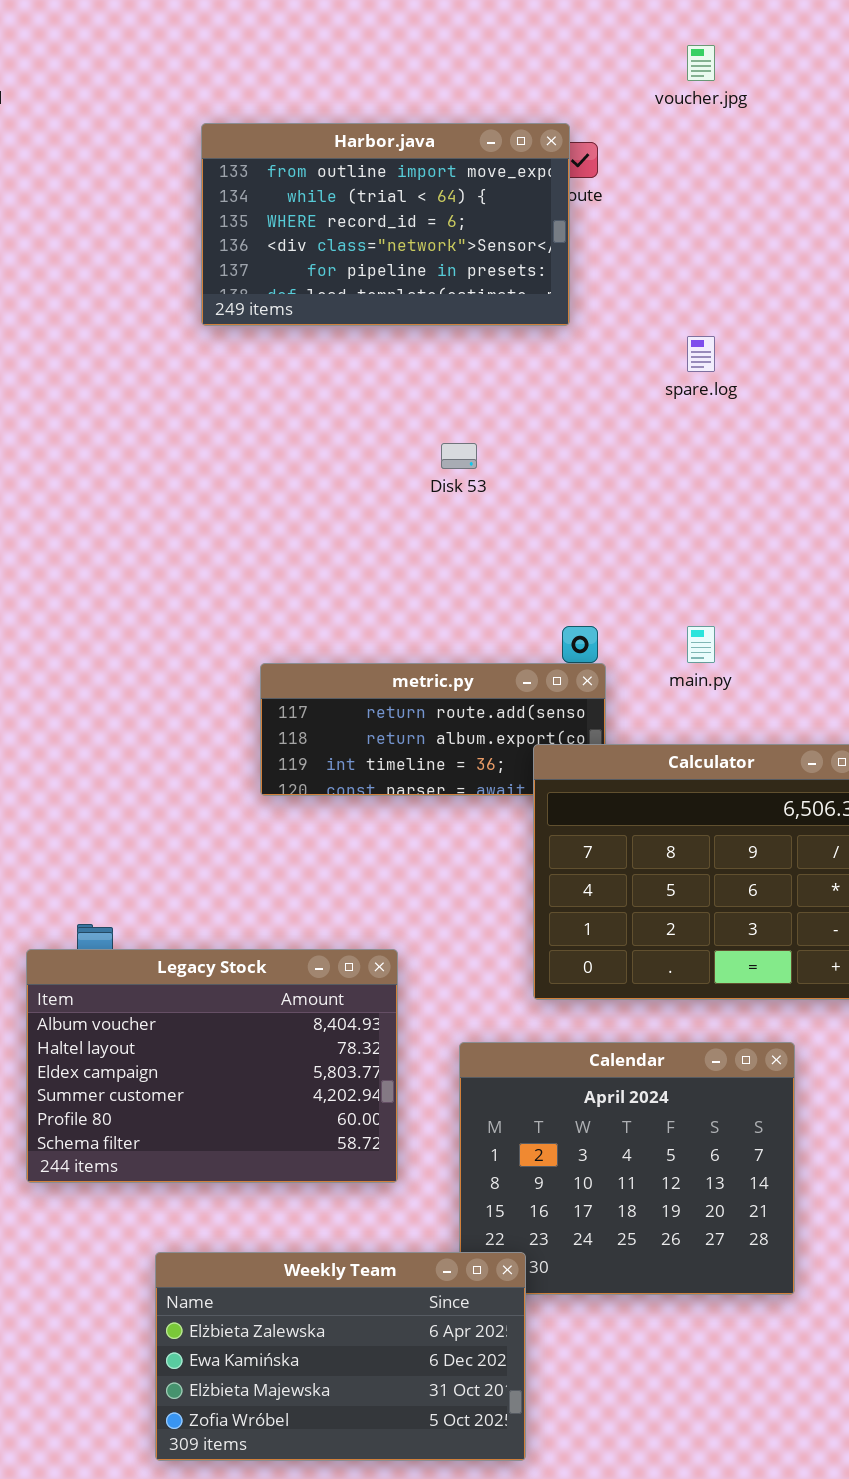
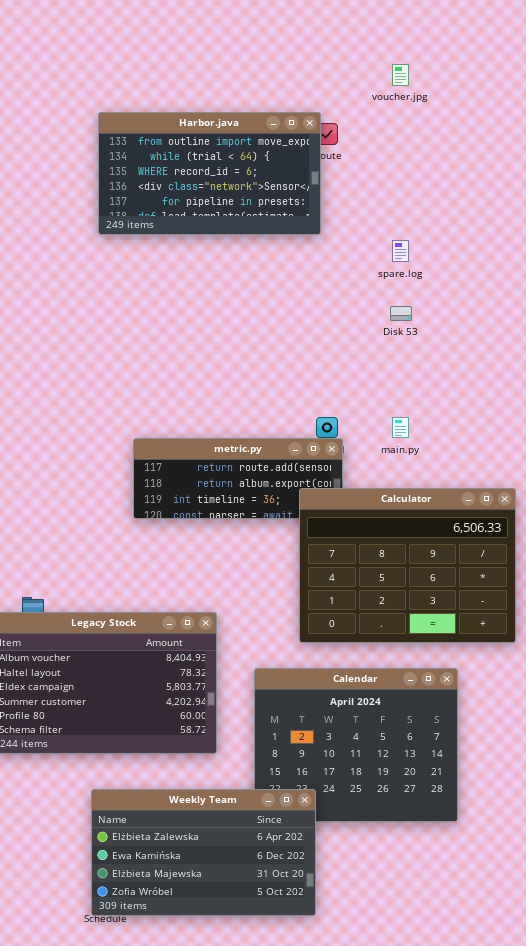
Disk 53: [441,443,477,469] -> [390,306,412,321], moved
Weekly Team: [155,1252,526,1461] -> [91,789,316,916], moved

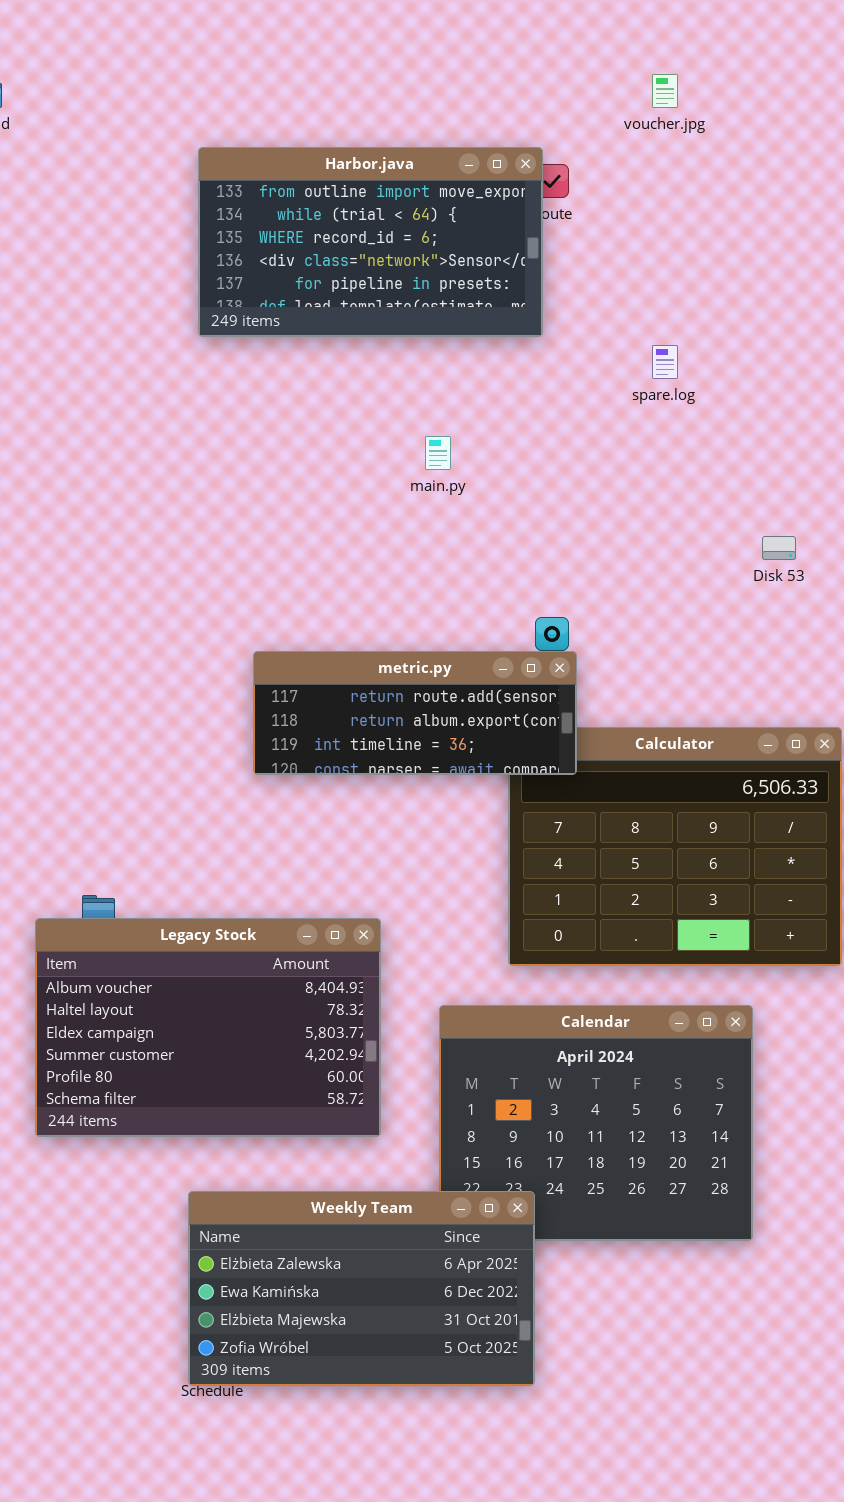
Disk 53: [390,306,412,321] -> [762,536,796,560], moved
main.py: [392,417,409,438] -> [425,436,451,470], moved
metric.py: [133,438,343,519] -> [253,651,577,775], raised

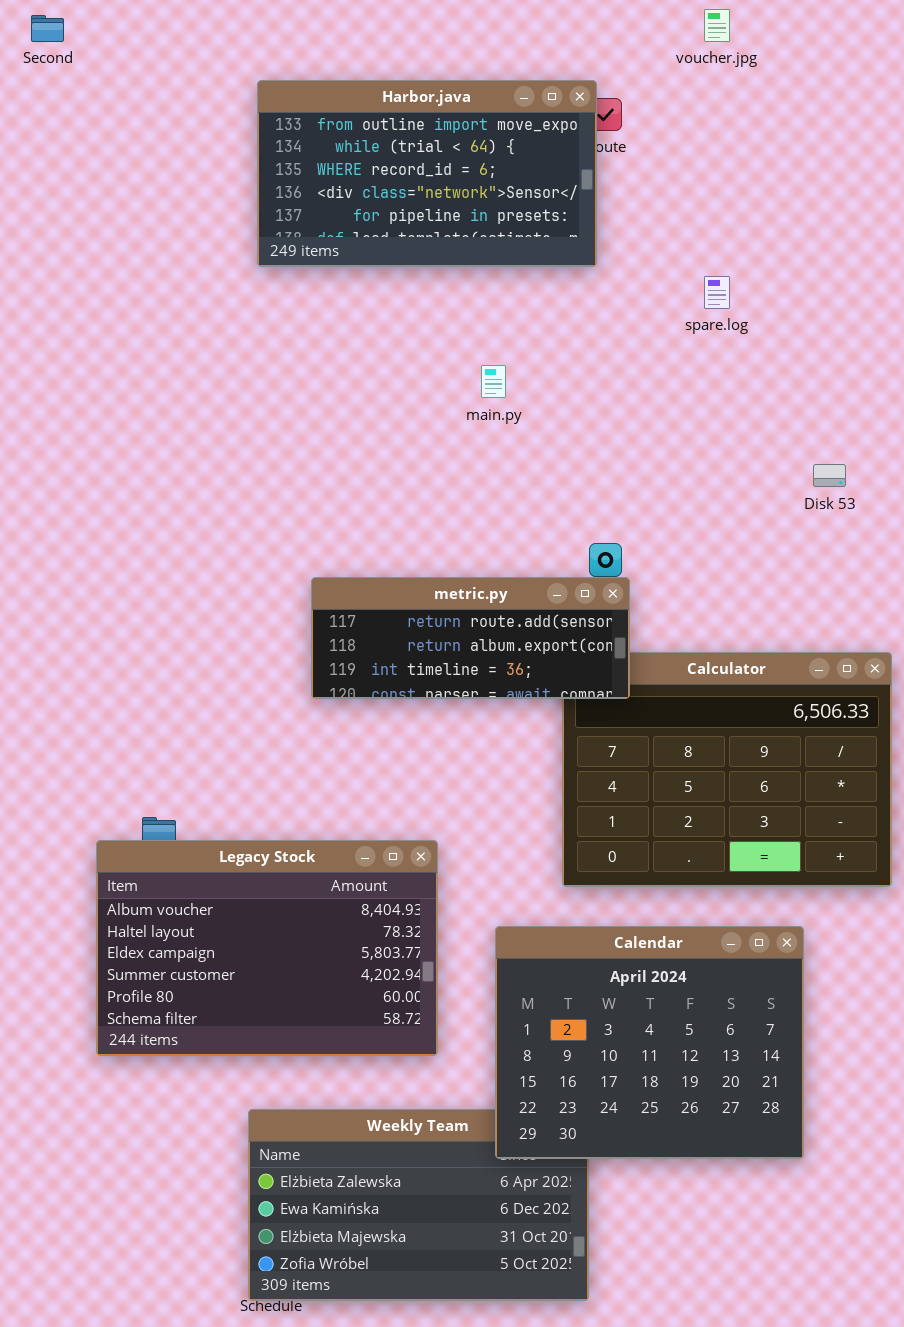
Calendar: [439,1005,753,1241] -> [495,926,804,1159], raised

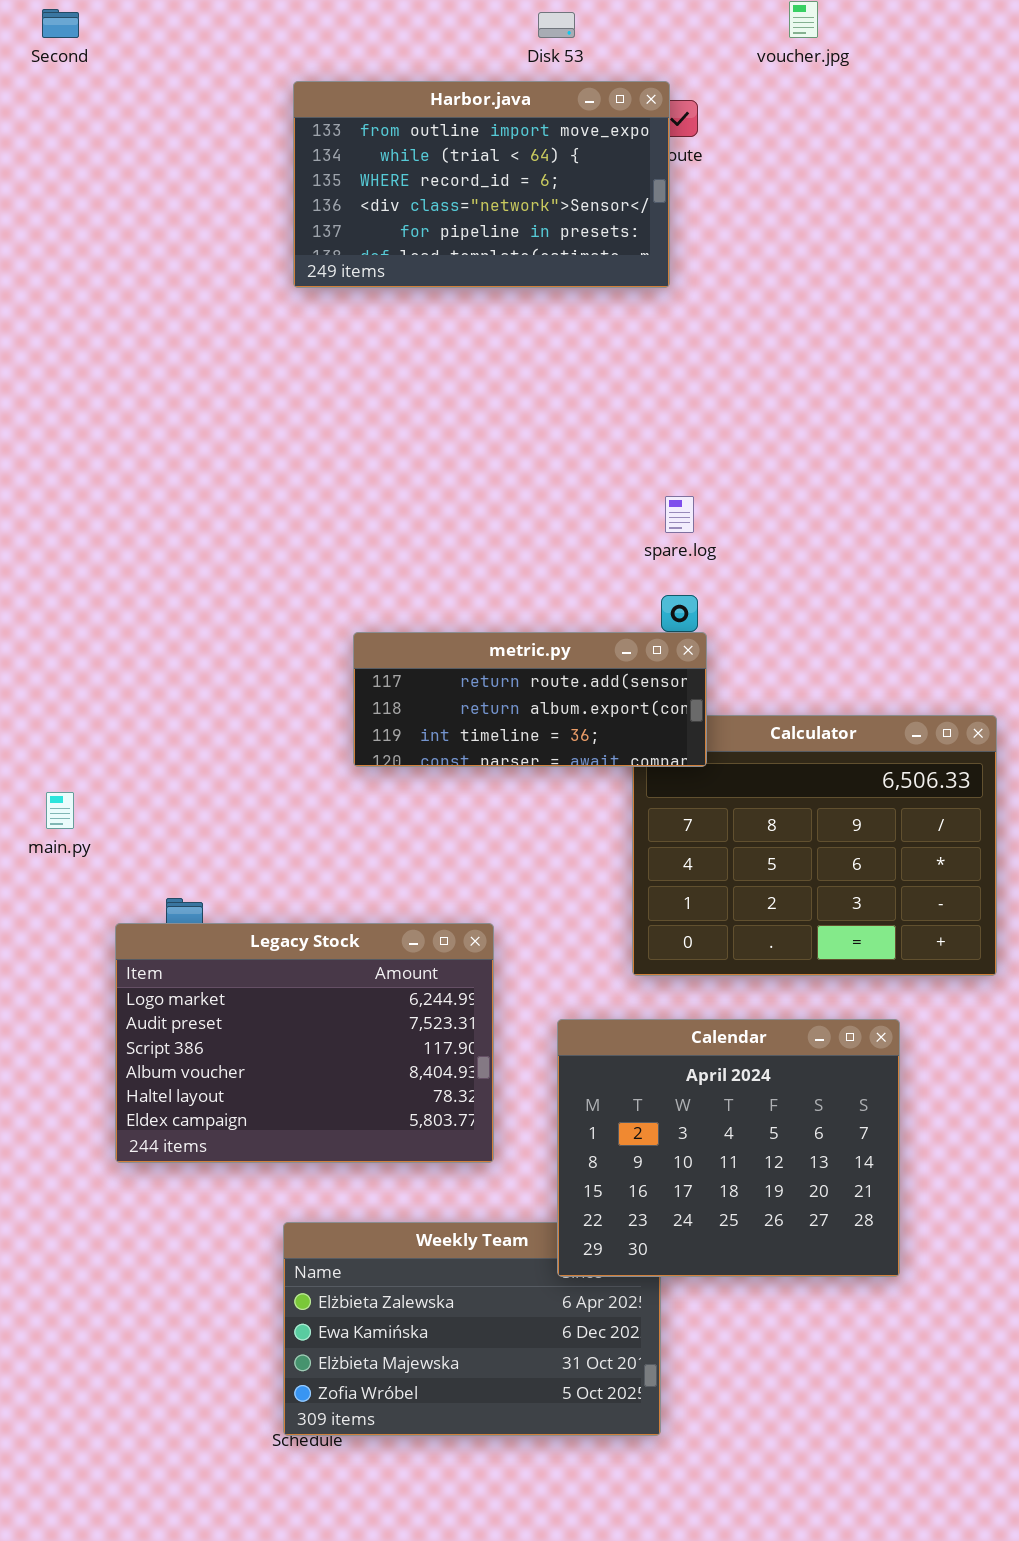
spare.log: [704,276,730,309] -> [665,496,694,533], moved
main.py: [481,365,506,398] -> [46,792,74,829], moved
Disk 53: [813,464,846,487] -> [538,12,575,38], moved
Legacy Stock: [96,840,438,1056] -> [115,923,494,1163], scrolled up 3 rows

